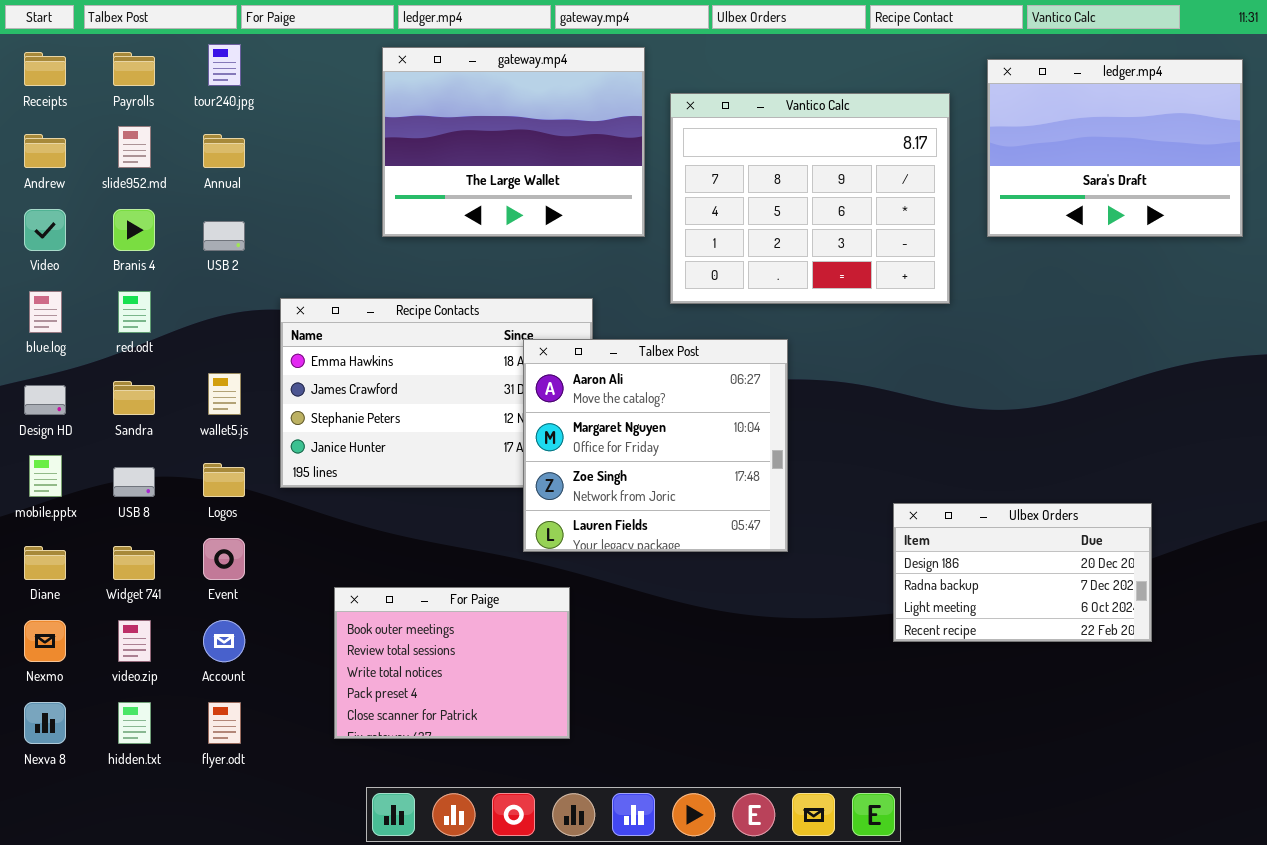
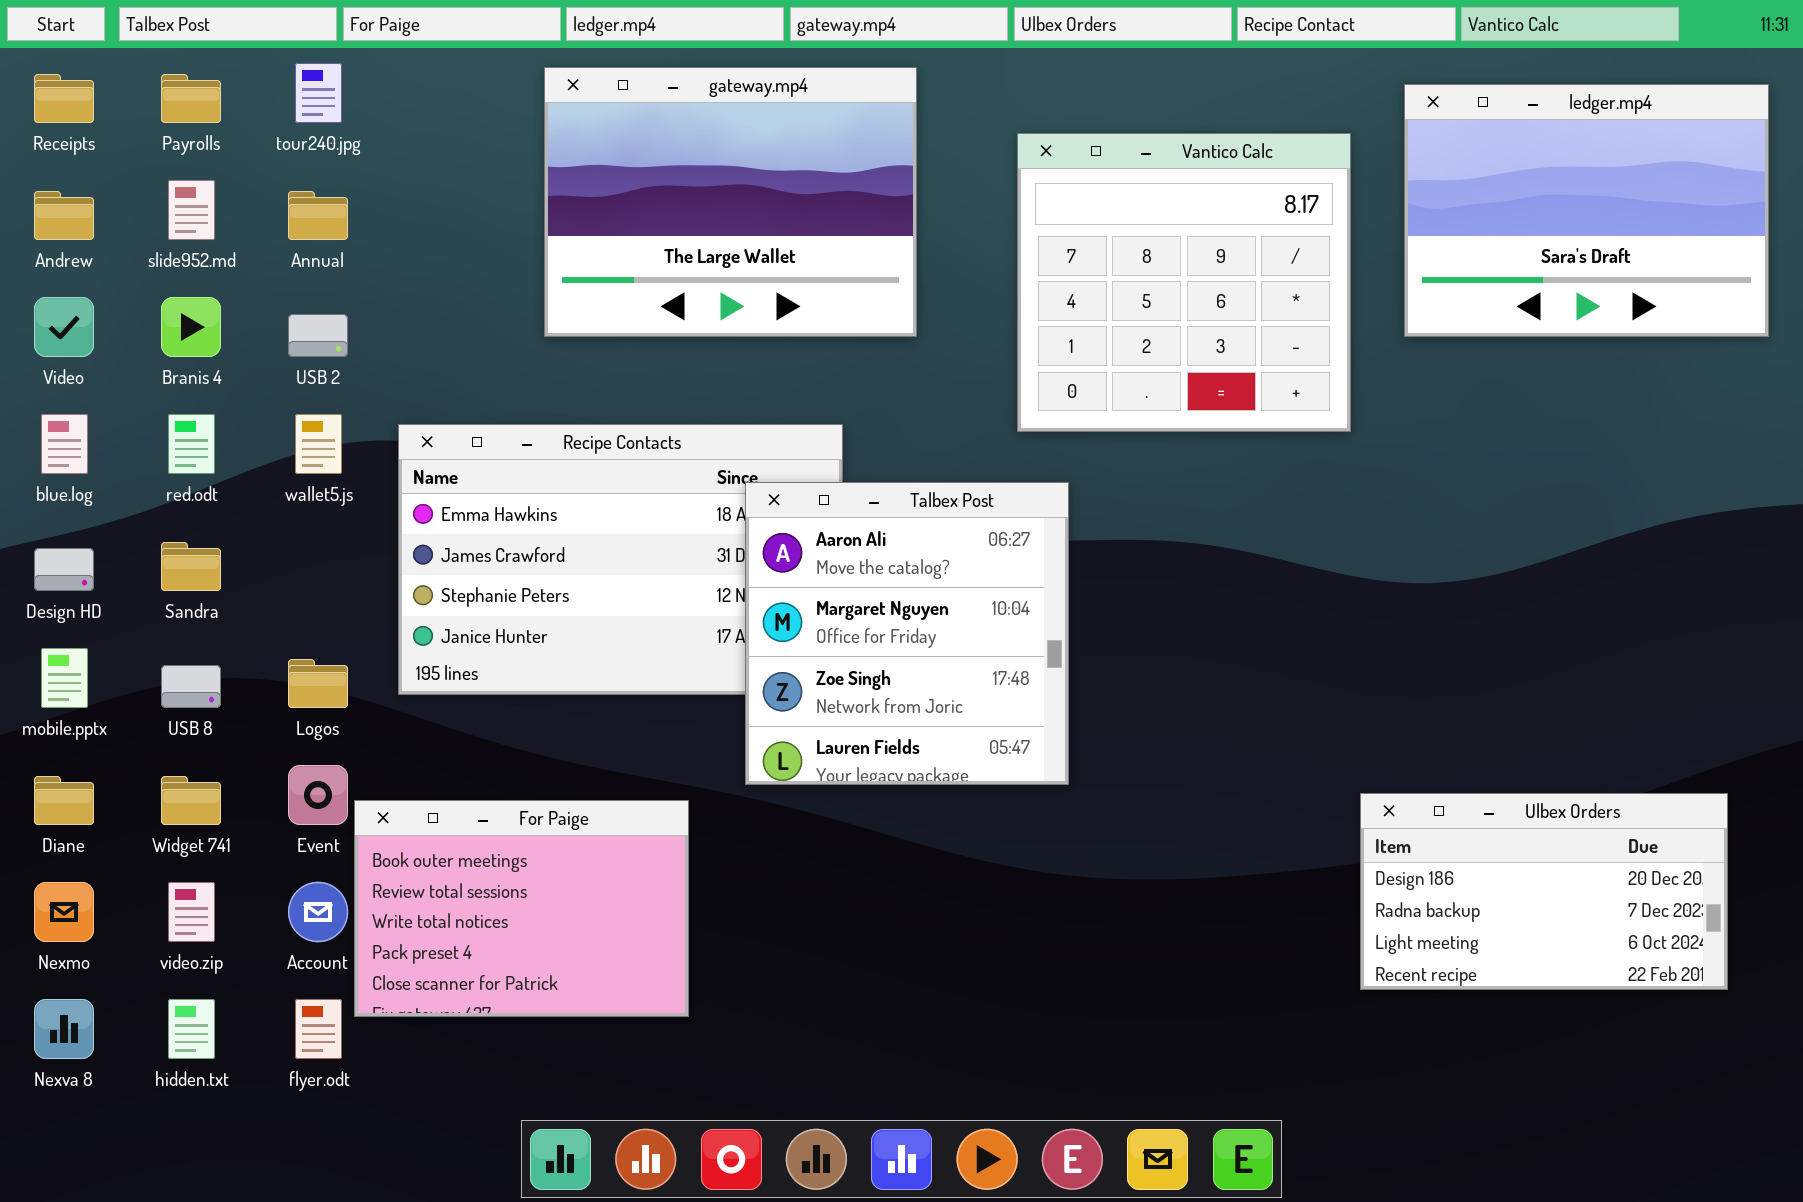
Vantico Calc: [670,93,950,304] -> [1017,133,1351,432], resized
Talbex Post: [523,339,788,552] -> [745,482,1069,785], resized
wallet5.js: [208,373,241,415] -> [295,414,342,474], moved
Ulbex Orders: [893,503,1152,642] -> [1360,793,1728,990], moved
For Paige: [334,587,570,739] -> [354,800,689,1017], moved

